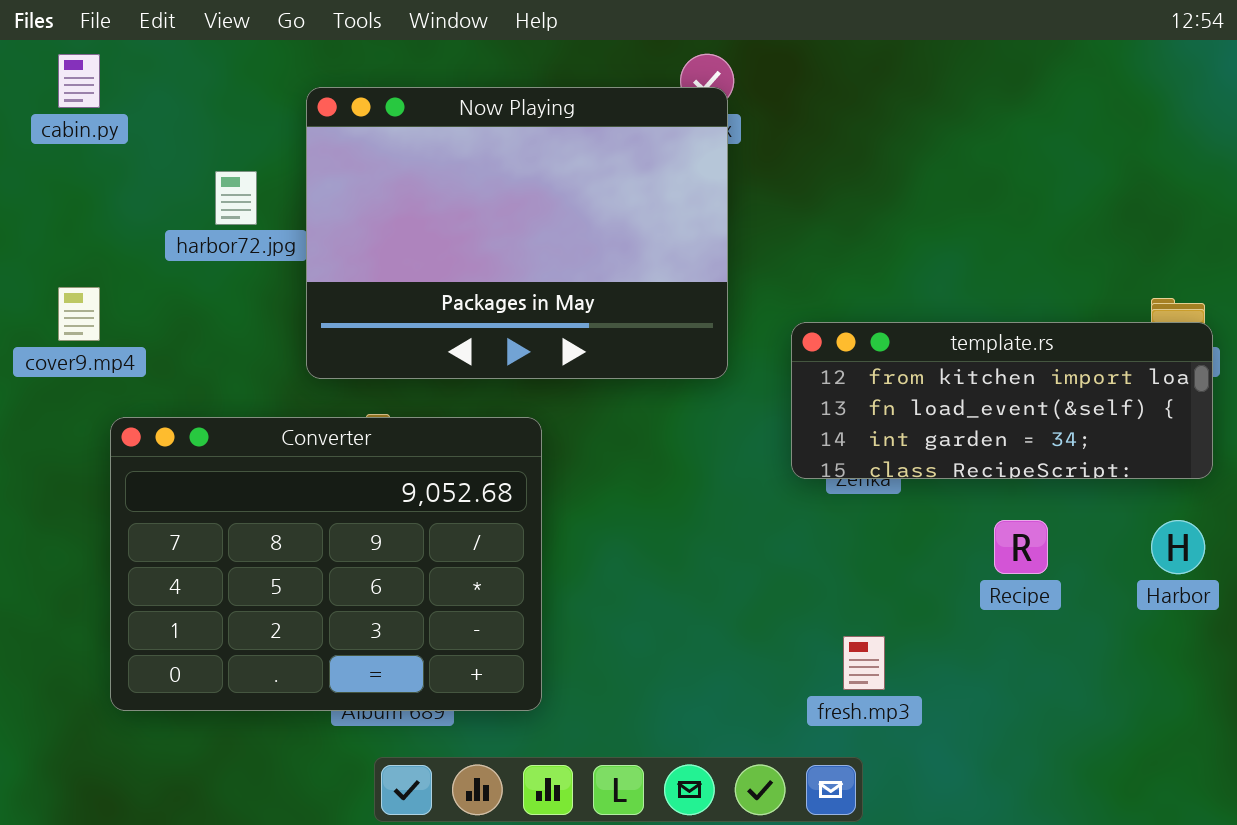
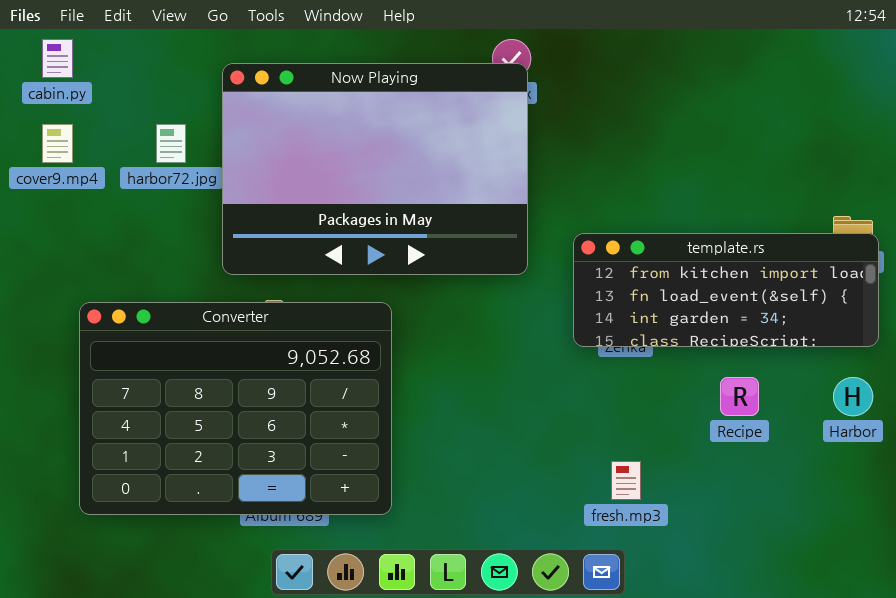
cover9.mp4: [58,287,100,341] -> [42,124,73,163], moved

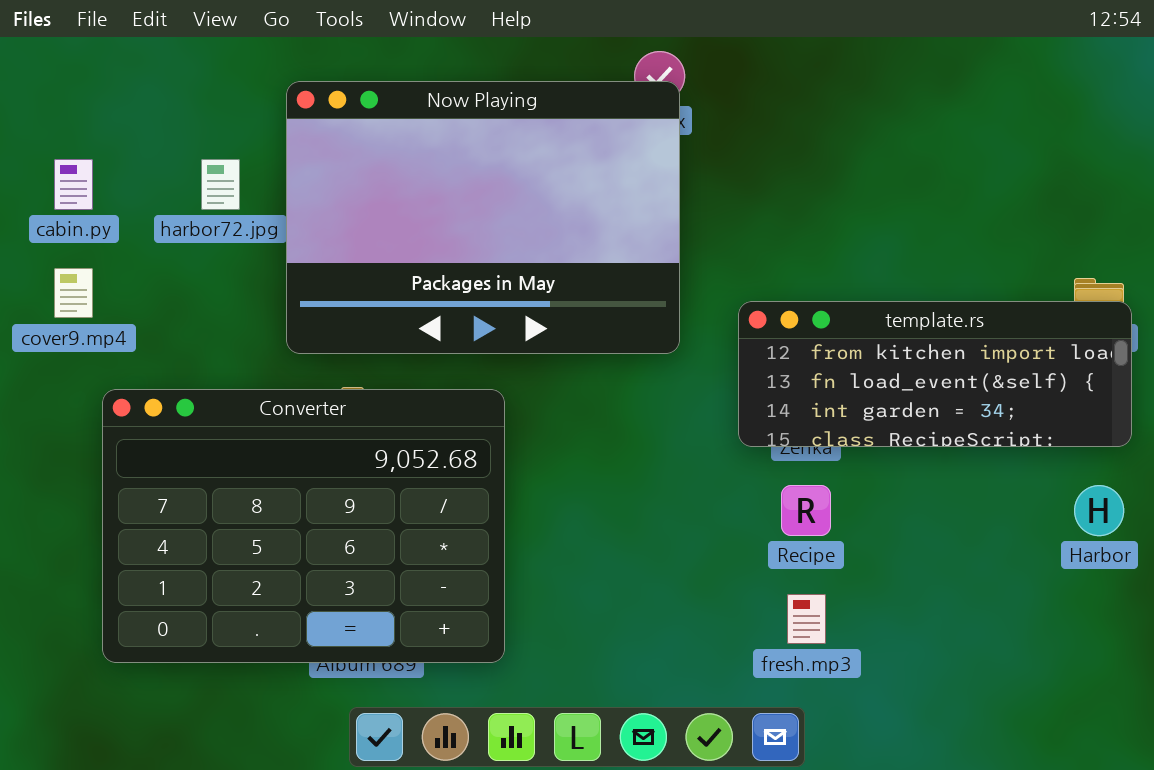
cabin.py: [42,39,73,78] -> [54,159,93,210], moved
cover9.mp4: [42,124,73,163] -> [54,268,93,318], moved
Recipe: [720,377,759,416] -> [781,485,831,536], moved

